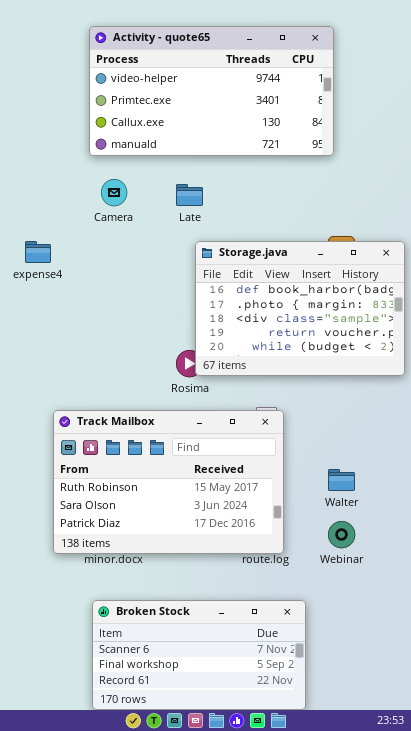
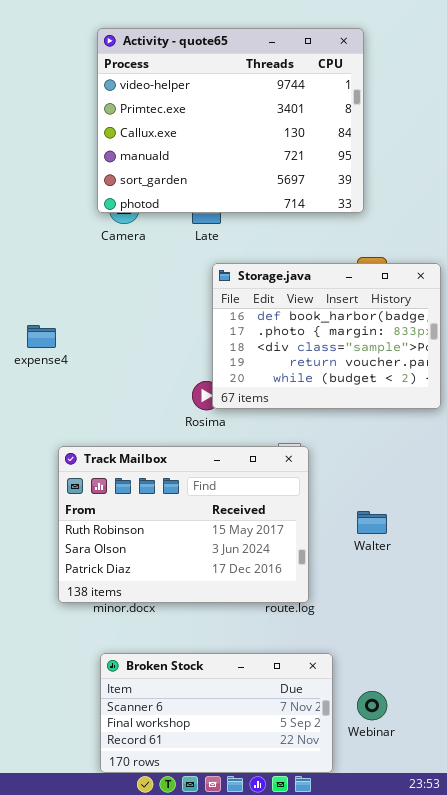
Activity - quote65: [89,26,334,156] -> [97,28,364,213], resized
expense4: [25,241,51,263] -> [27,325,56,348], moved
Webinar: [328,521,355,548] -> [357,691,387,720], moved

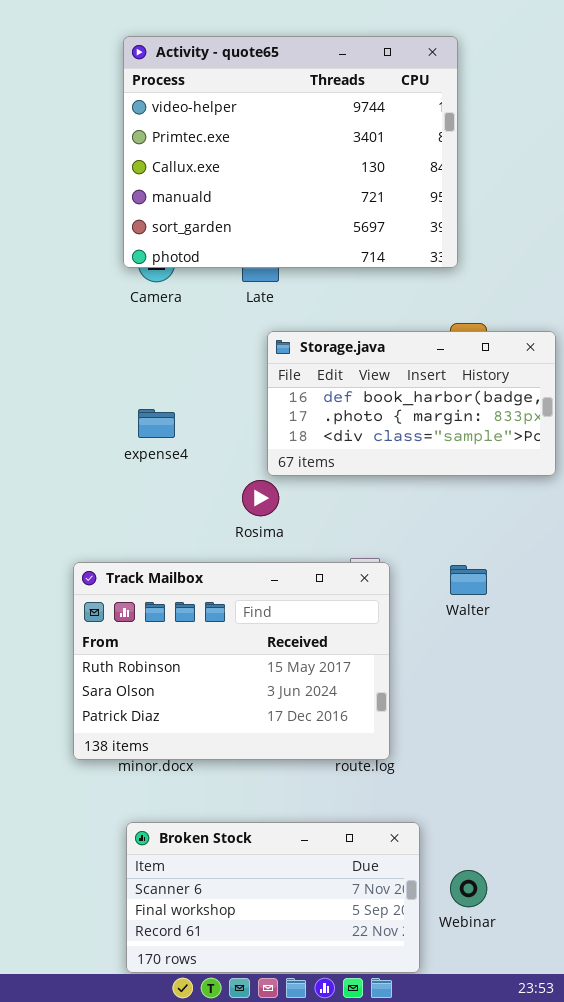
Storage.java: [212,263,441,409] -> [267,331,556,476], resized
expense4: [27,325,56,348] -> [138,409,175,438], moved
Walter: [357,511,387,534] -> [450,565,487,595], moved

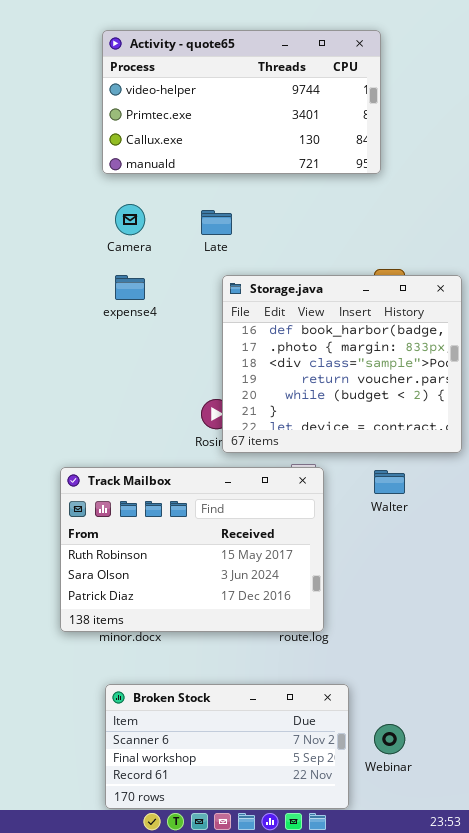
Activity - quote65: [123,36,458,268] -> [102,30,381,174], resized
Storage.java: [267,331,556,476] -> [222,275,462,453], resized
expense4: [138,409,175,438] -> [115,275,145,300], moved

